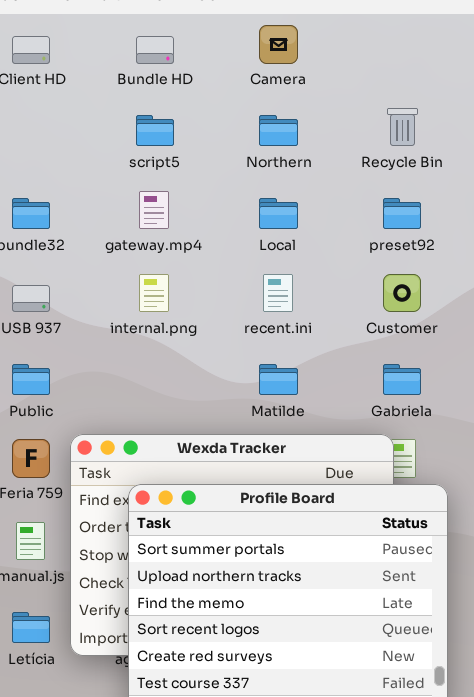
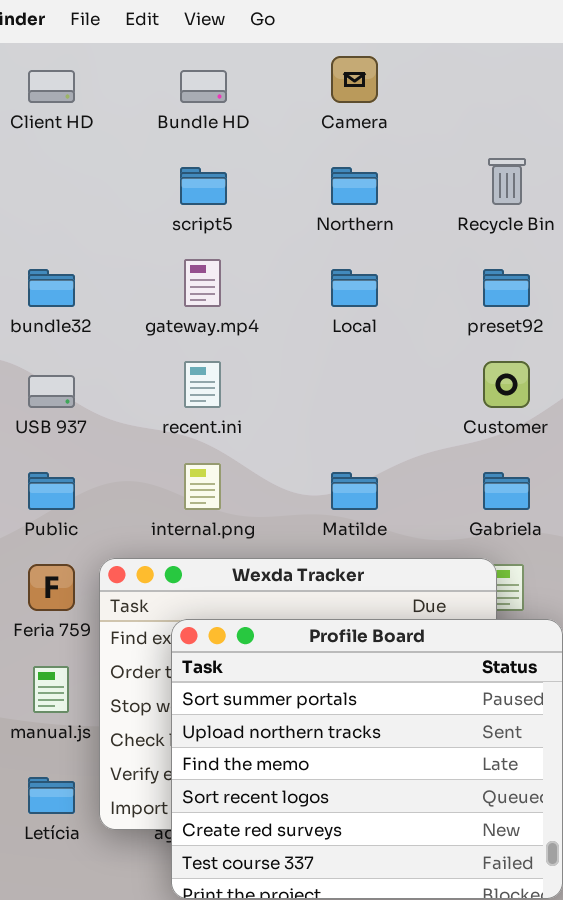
internal.png: [139,274,169,312] -> [184,463,221,510], moved
recent.ini: [263,274,293,312] -> [184,361,221,408], moved

